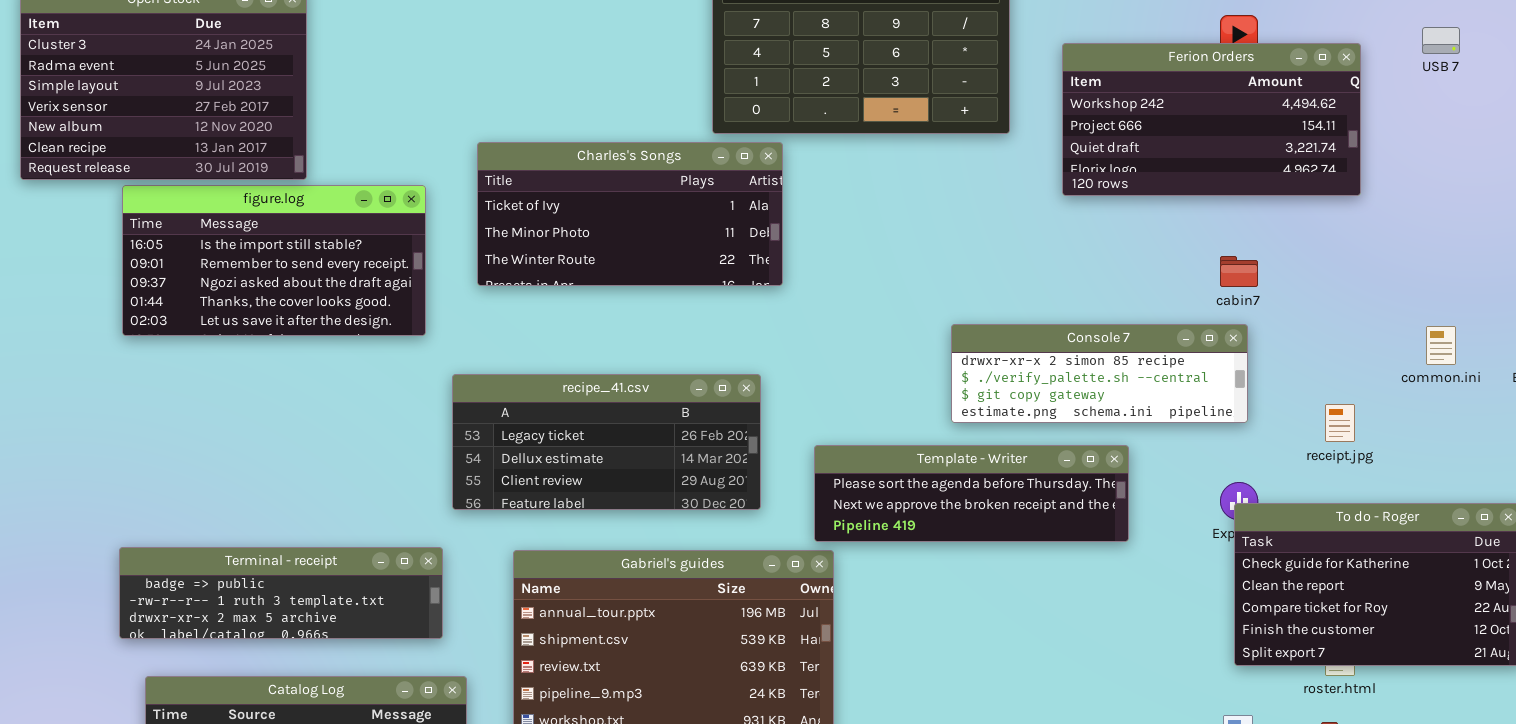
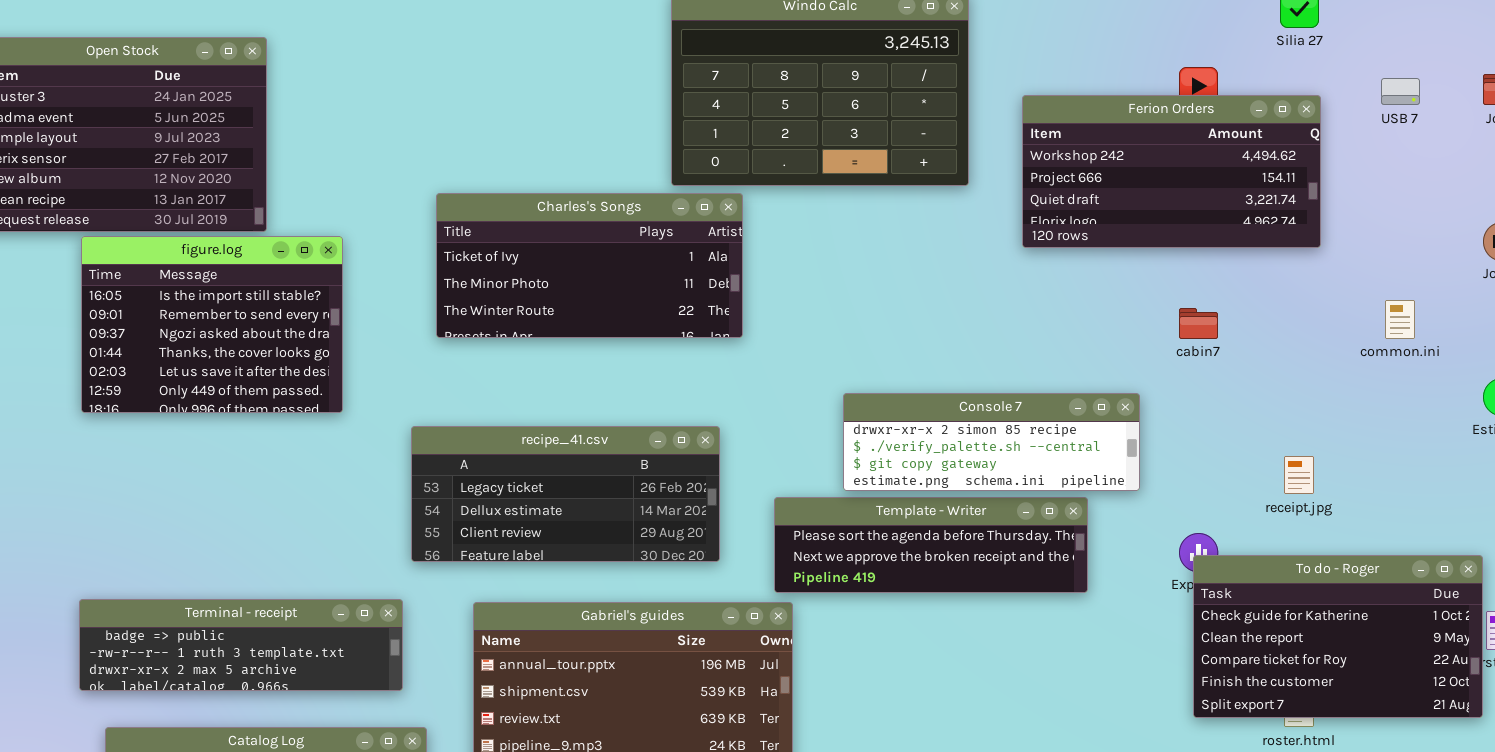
figure.log: [122,185,426,336] -> [81,236,343,413], resized
Console 7: [951,324,1248,423] -> [843,393,1140,491], moved
common.ini: [1426,326,1456,365] -> [1385,300,1415,339], moved

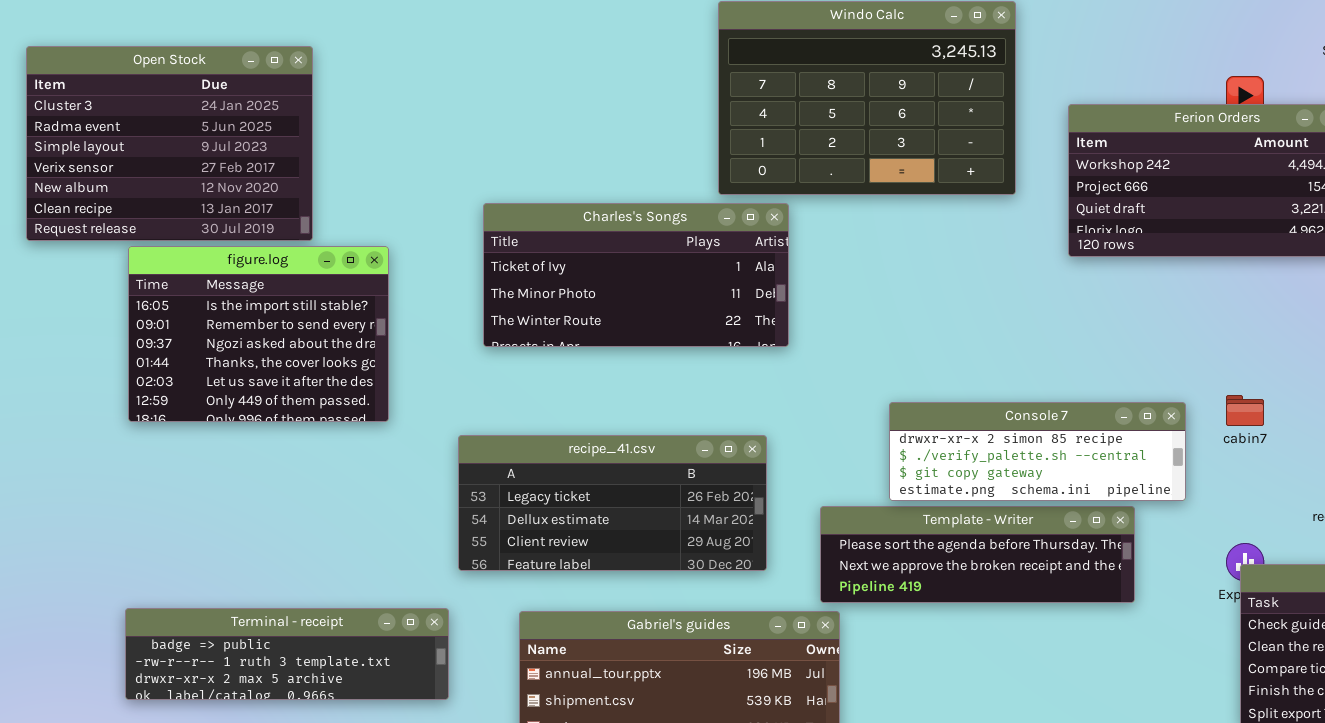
cabin7: [1179,308,1218,339] -> [1226,395,1264,426], moved

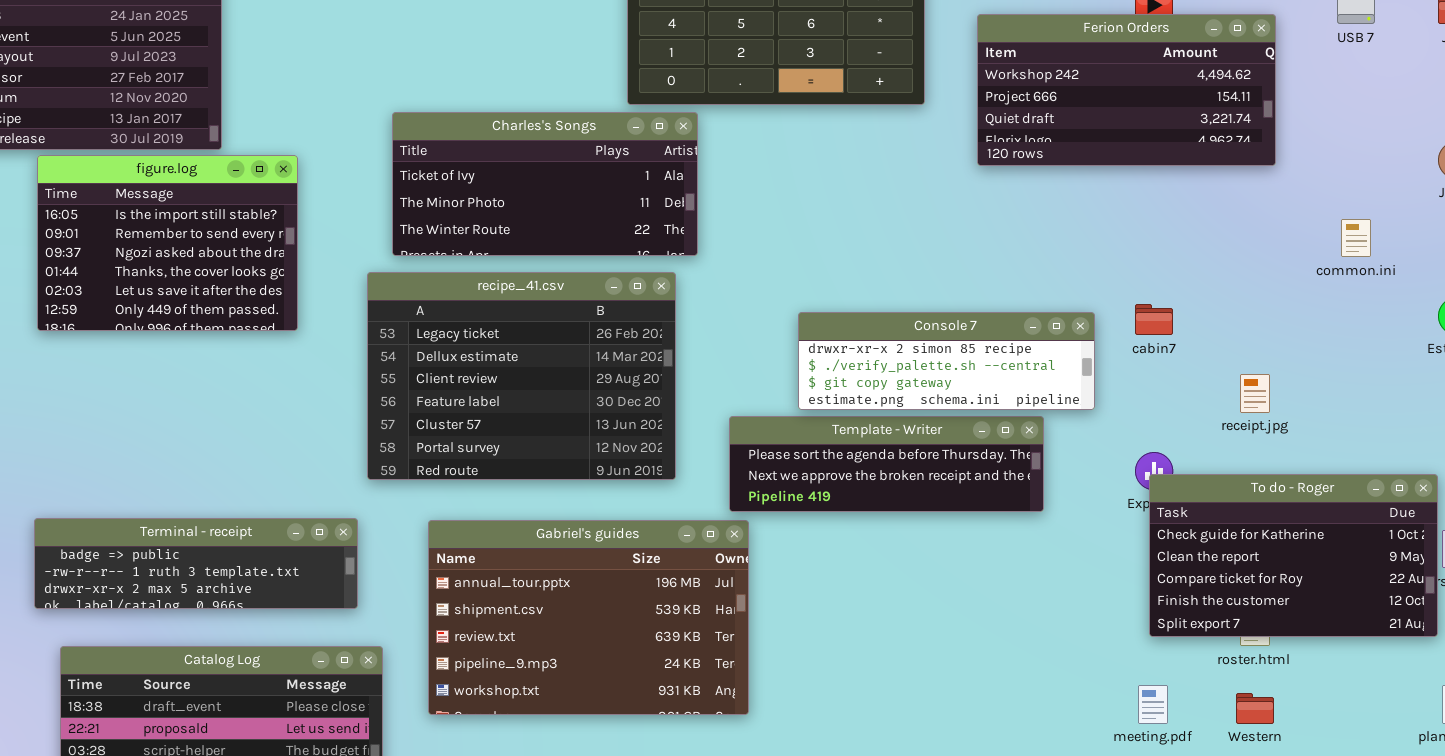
recipe_41.csv: [458,435,767,571] -> [367,272,676,480], resized

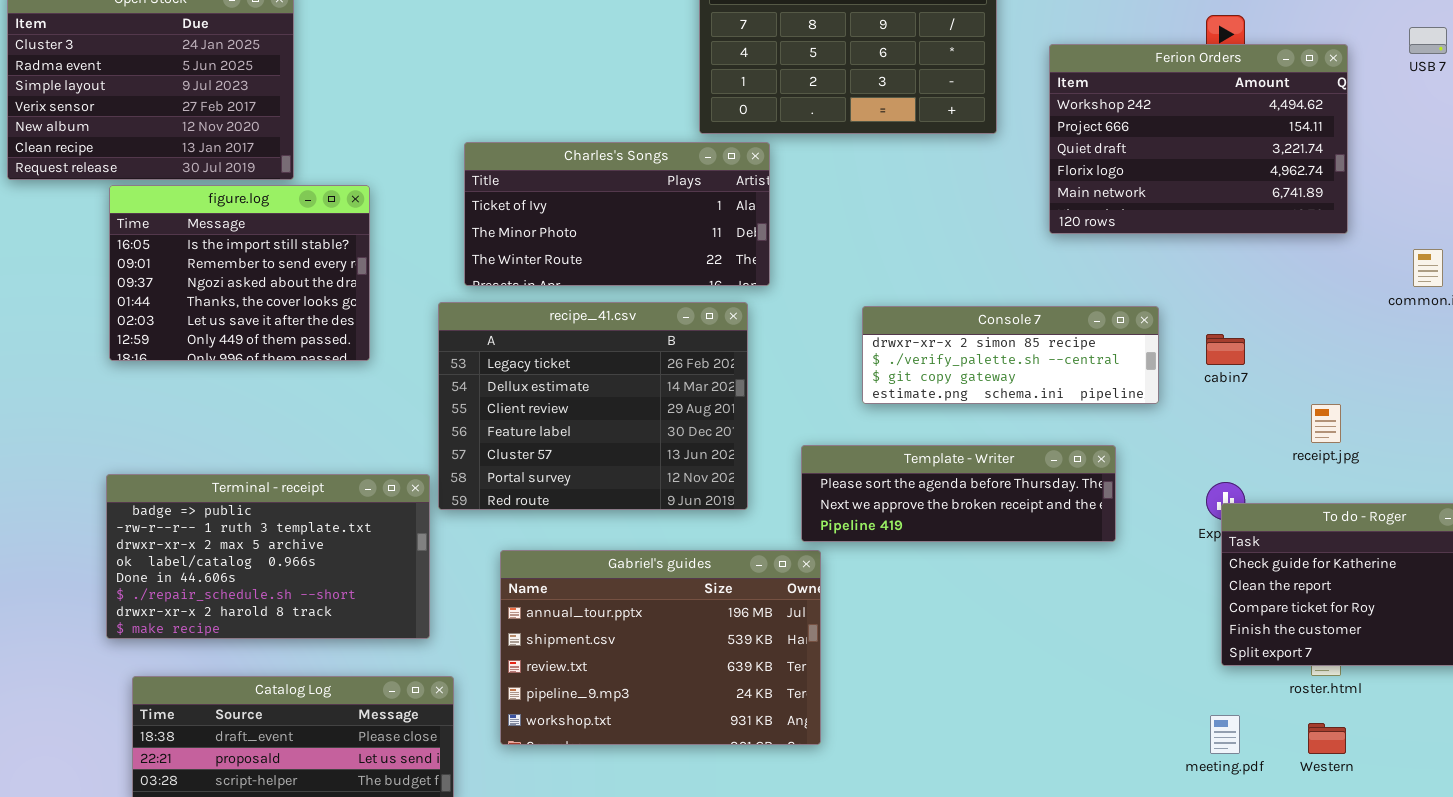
Ferion Orders: [977,14,1276,166] -> [1049,44,1348,234], resized
Console 7: [798,312,1095,410] -> [862,306,1159,404], moved
Terminal - receipt: [34,518,358,609] -> [106,474,430,639], resized

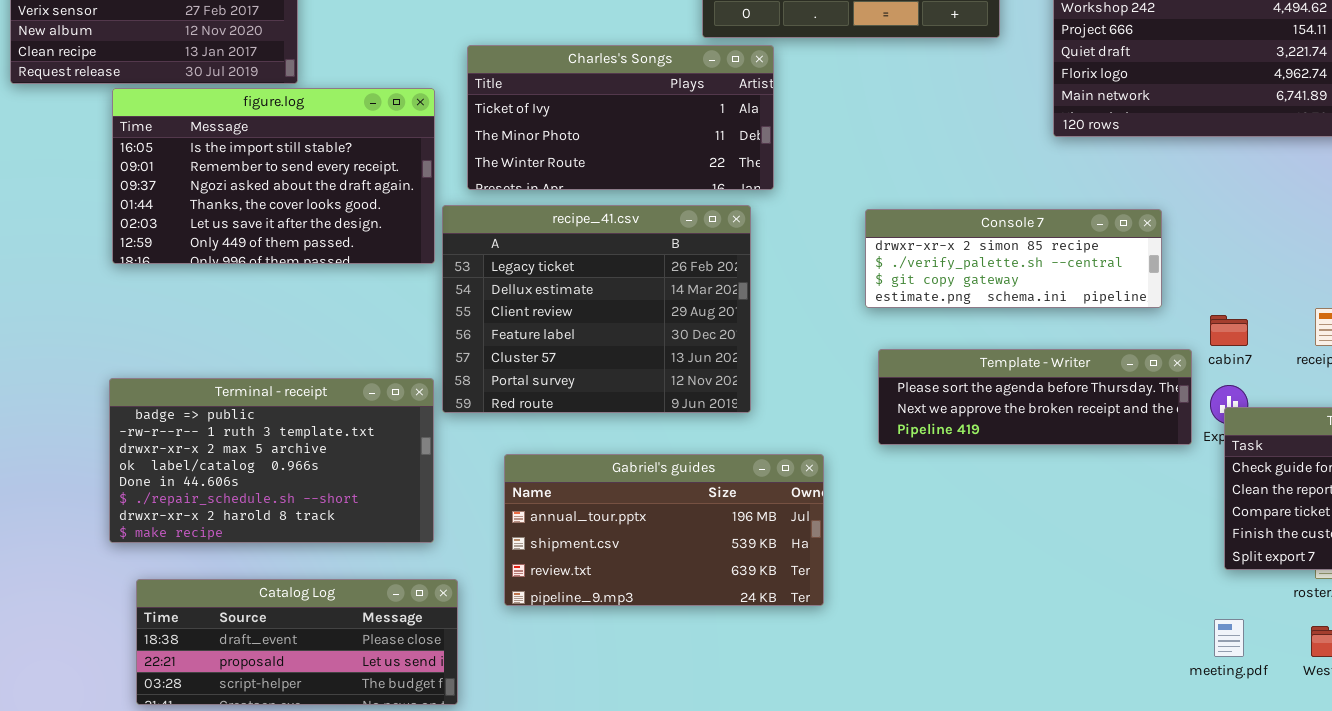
figure.log: [109,185,370,361] -> [112,88,435,264], resized
cabin7: [1206,334,1245,365] -> [1210,315,1248,346], moved
Template - Writer: [801,445,1116,542] -> [878,349,1192,445], moved
Gabriel's guides: [500,550,821,745] -> [504,454,824,606], resized

